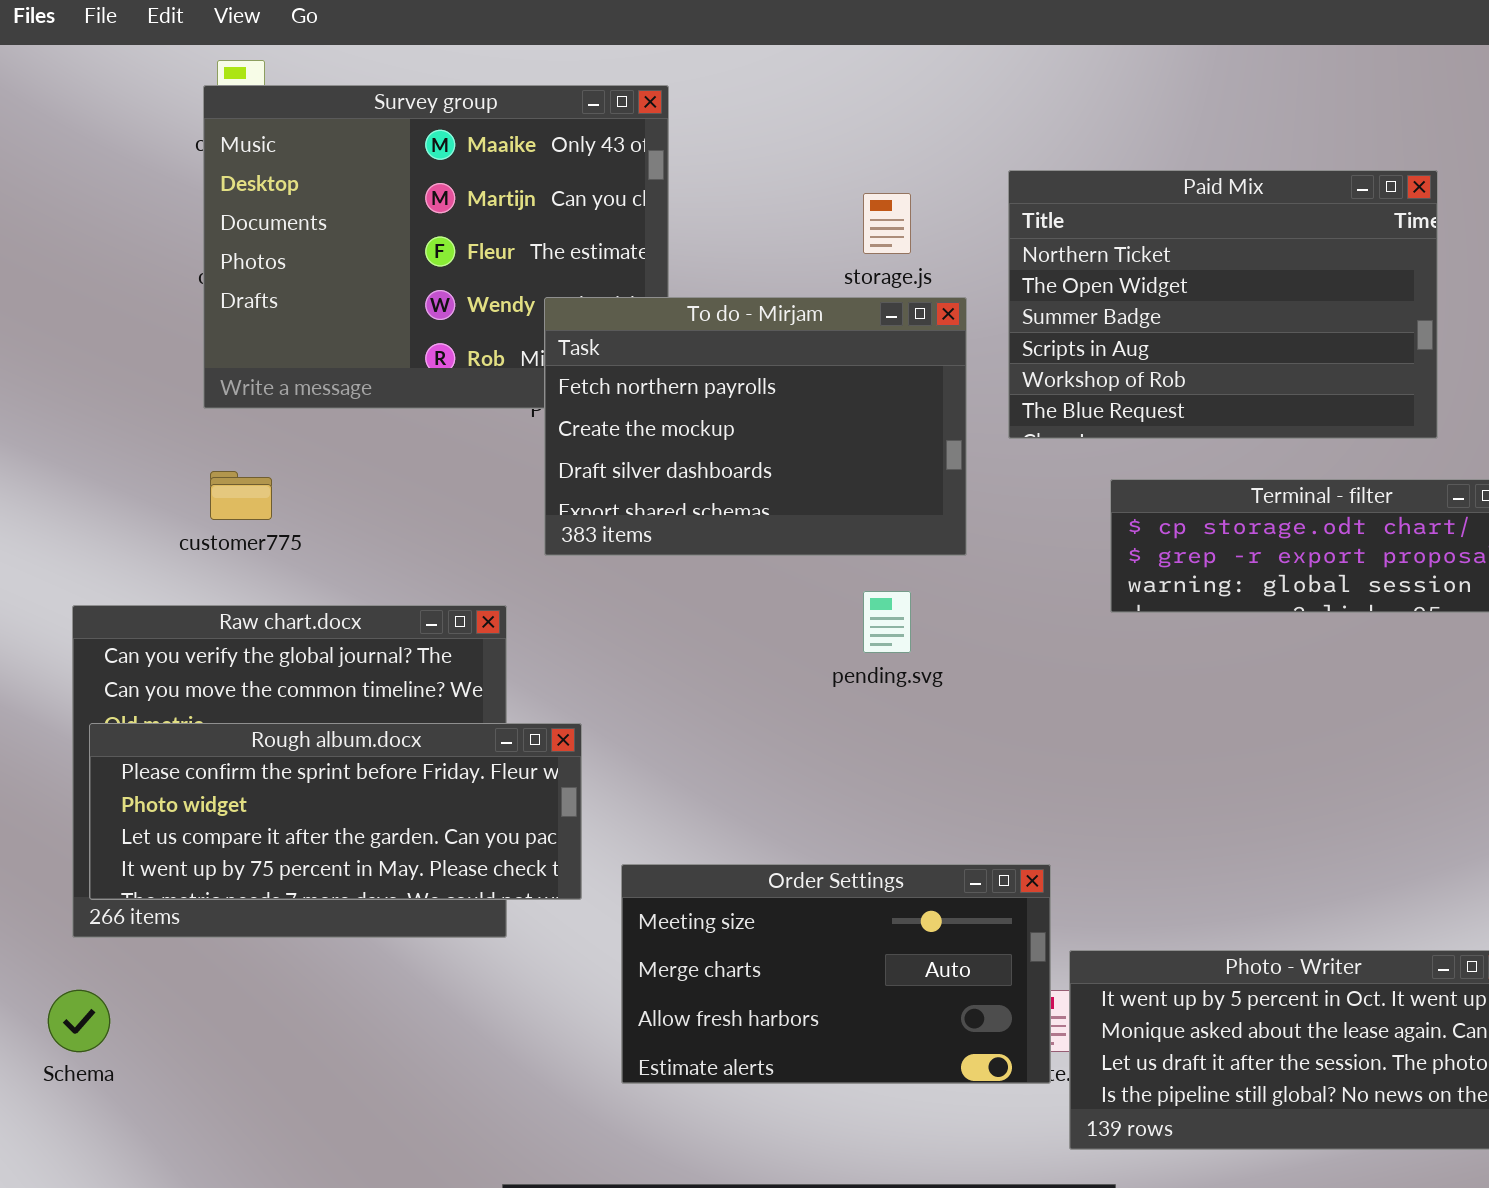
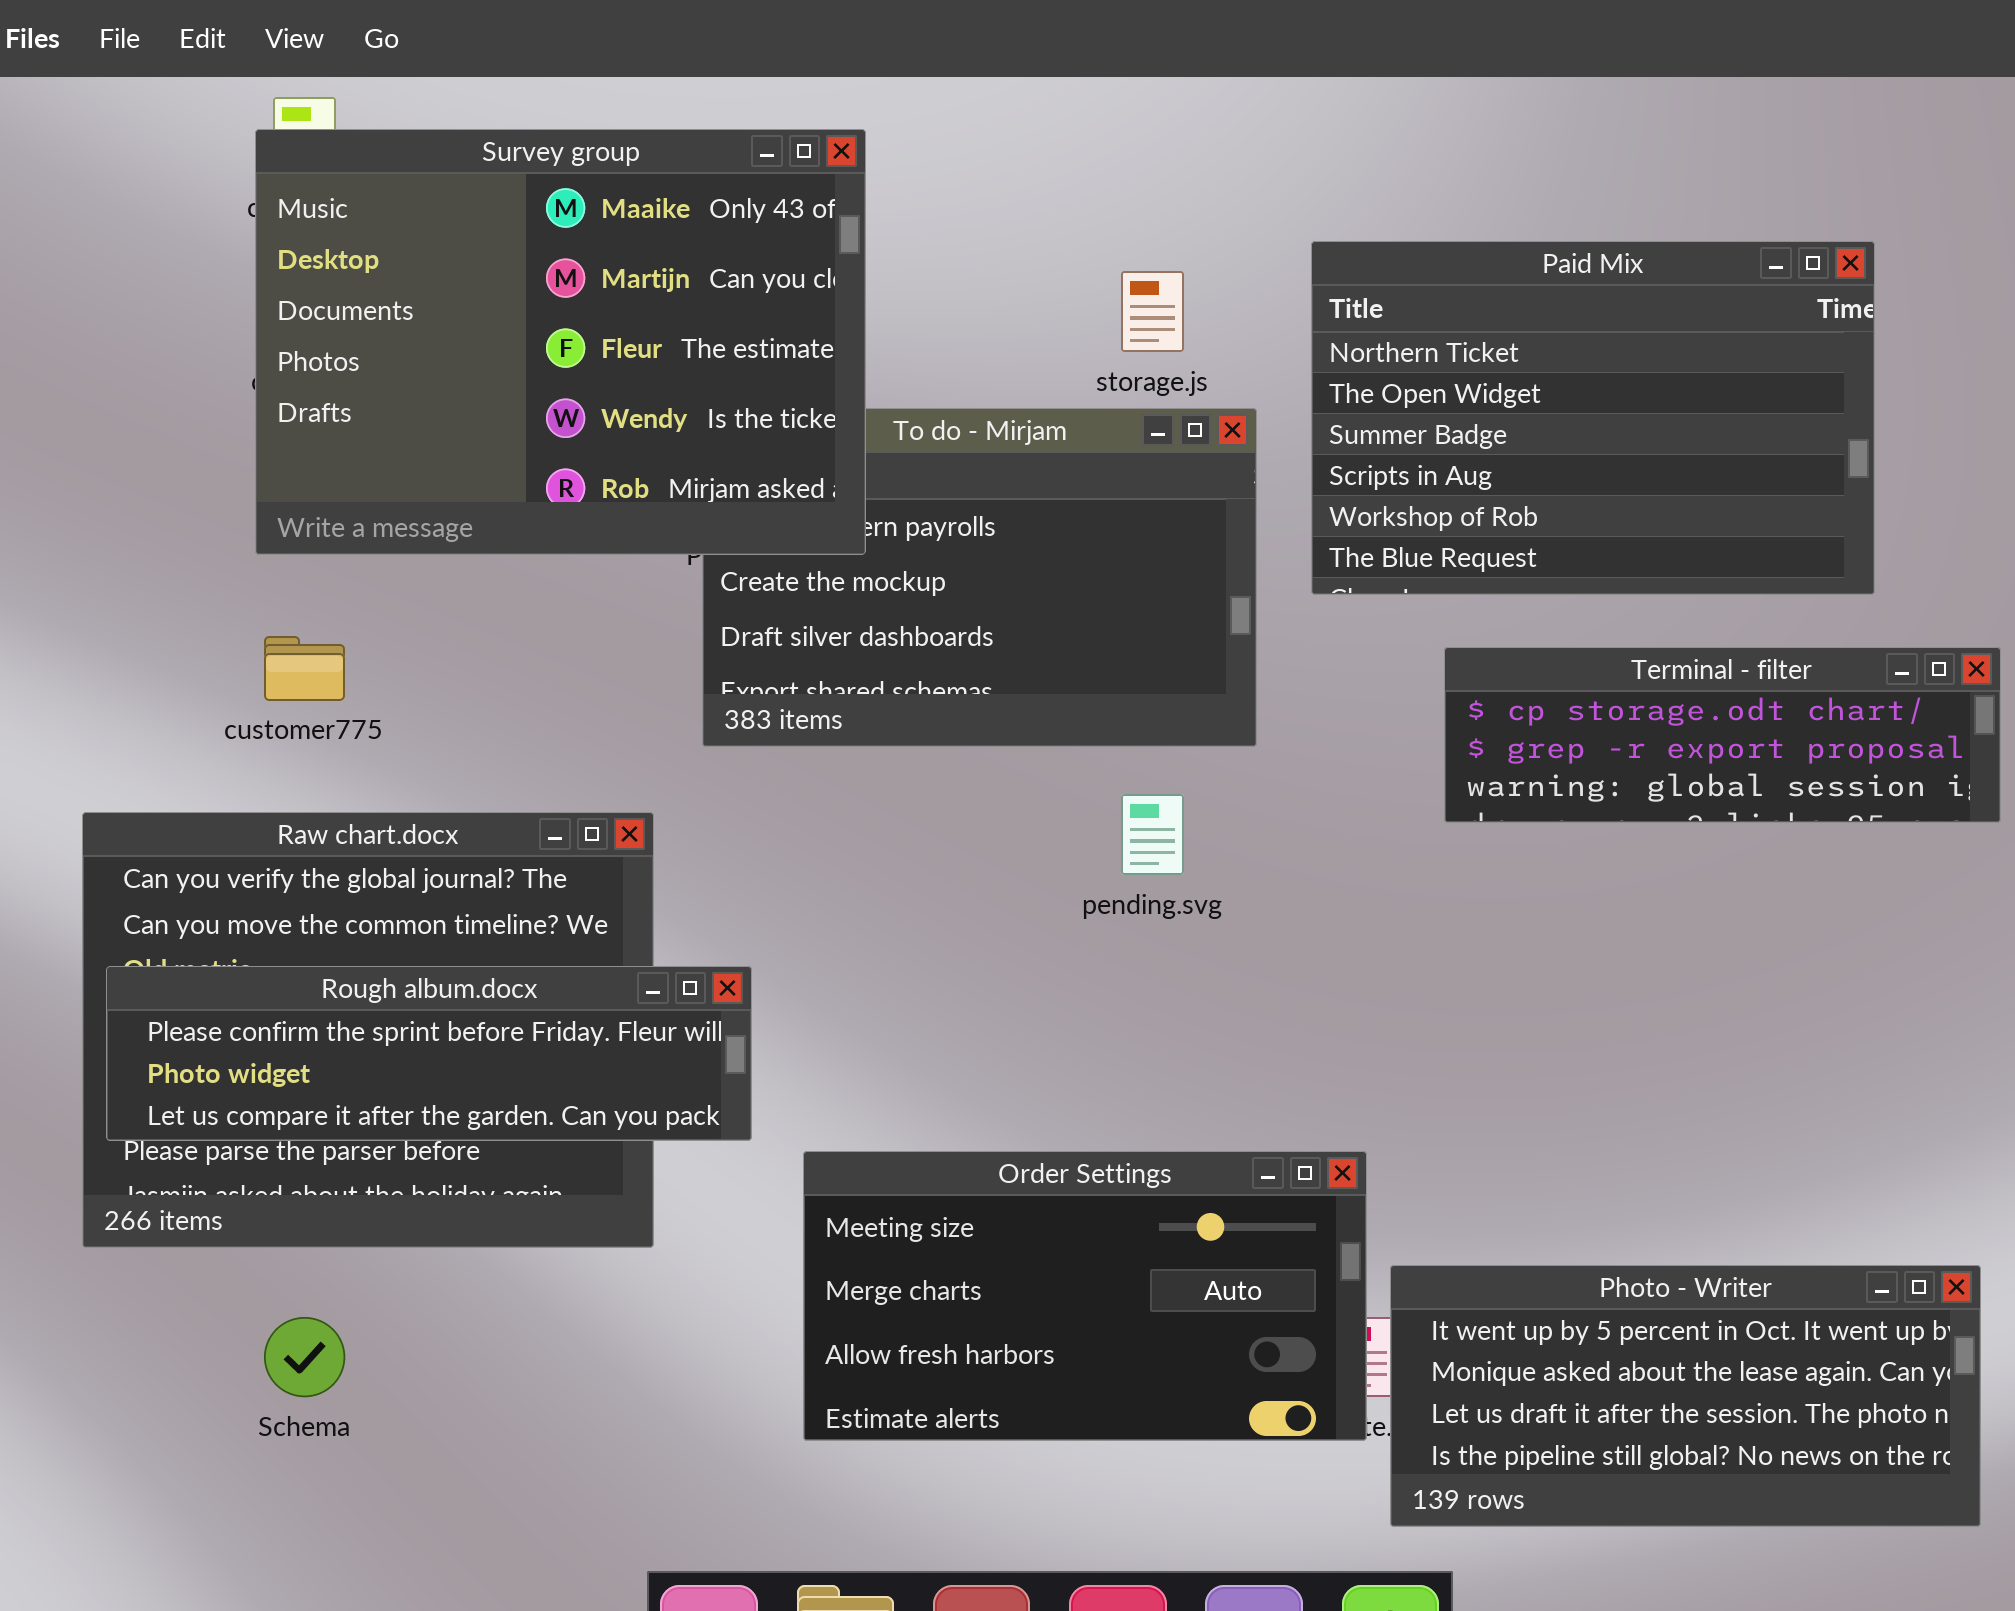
Survey group: [203,85,669,409] -> [255,129,866,555], raised
Rough album.docx: [89,723,582,900] -> [106,966,752,1141], resized
Schema: [48,990,110,1052] -> [264,1317,345,1397], moved

